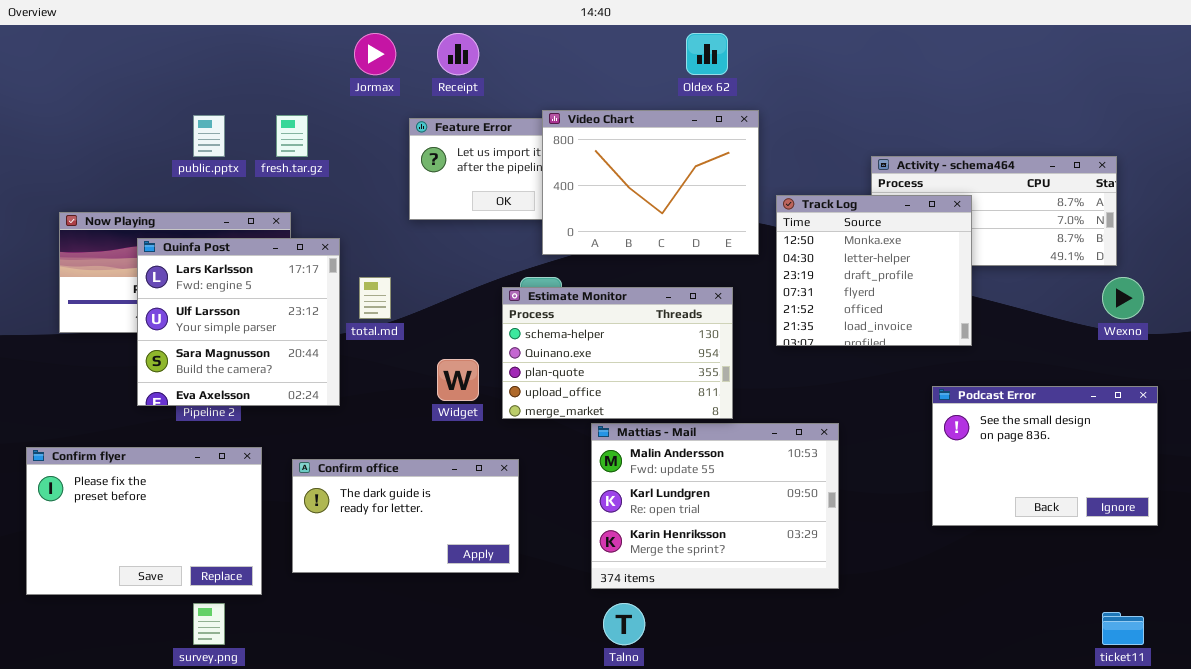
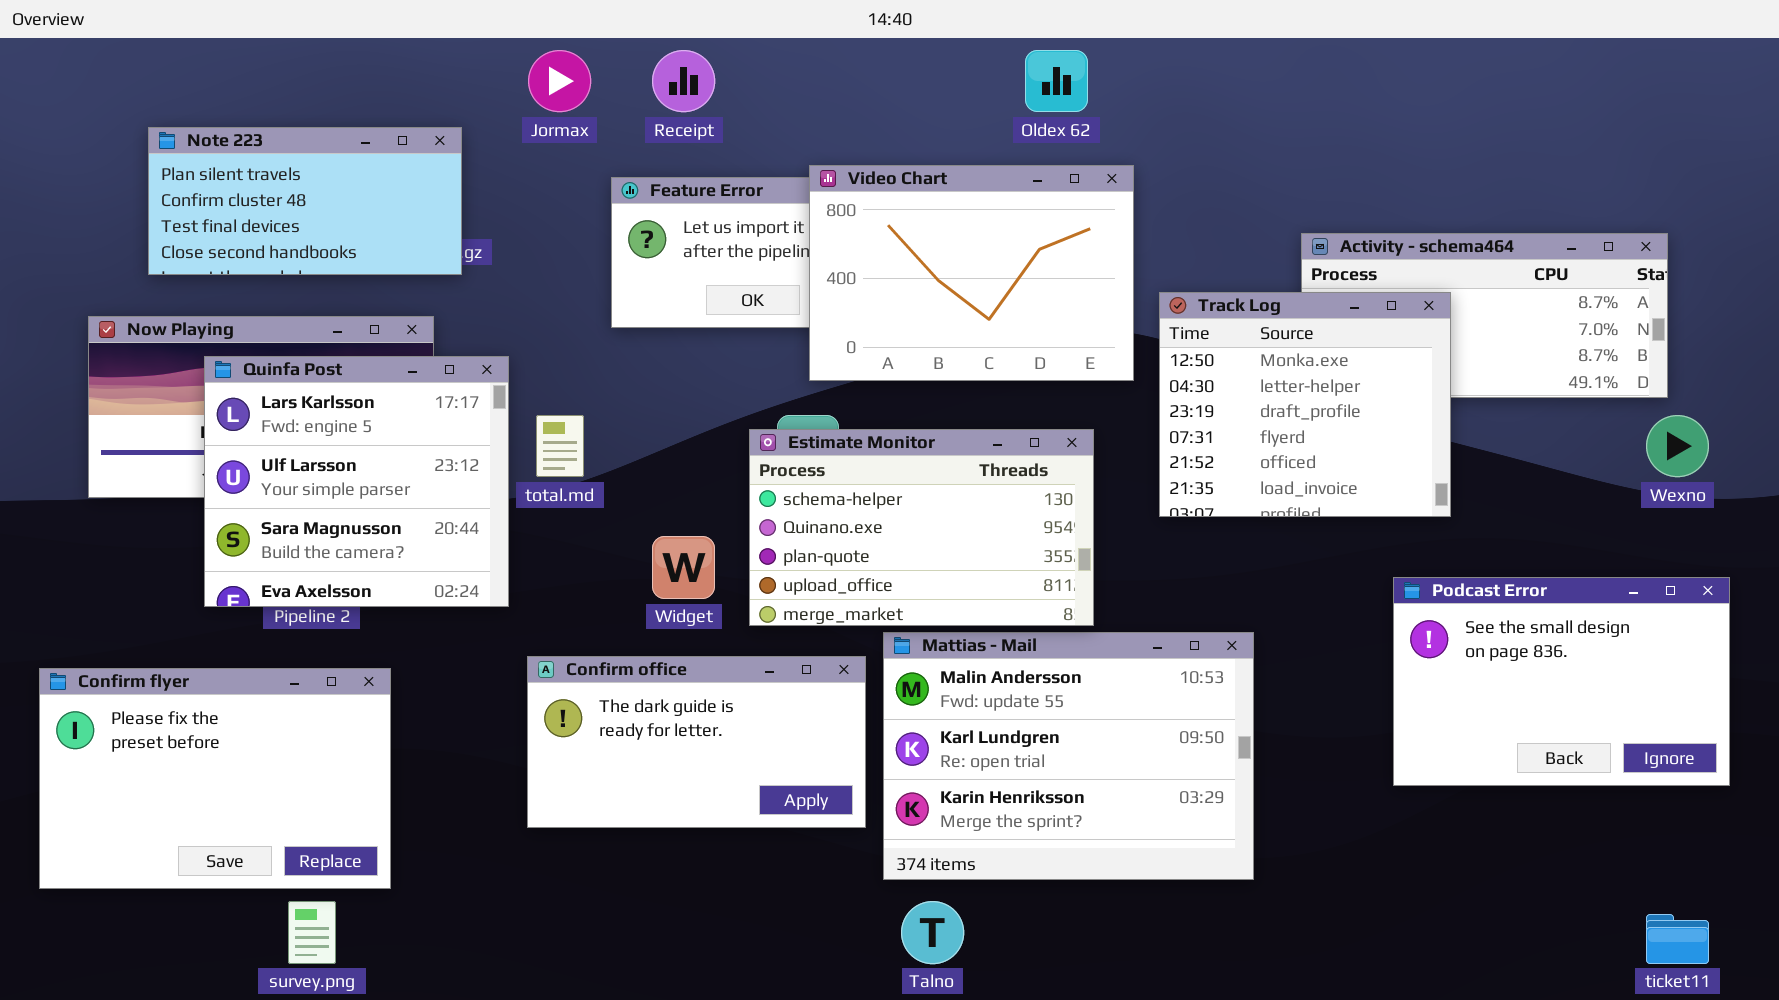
Note 223: none -> [148,127,462,275], opened
Confirm office: [292,459,519,573] -> [527,656,866,828], moved

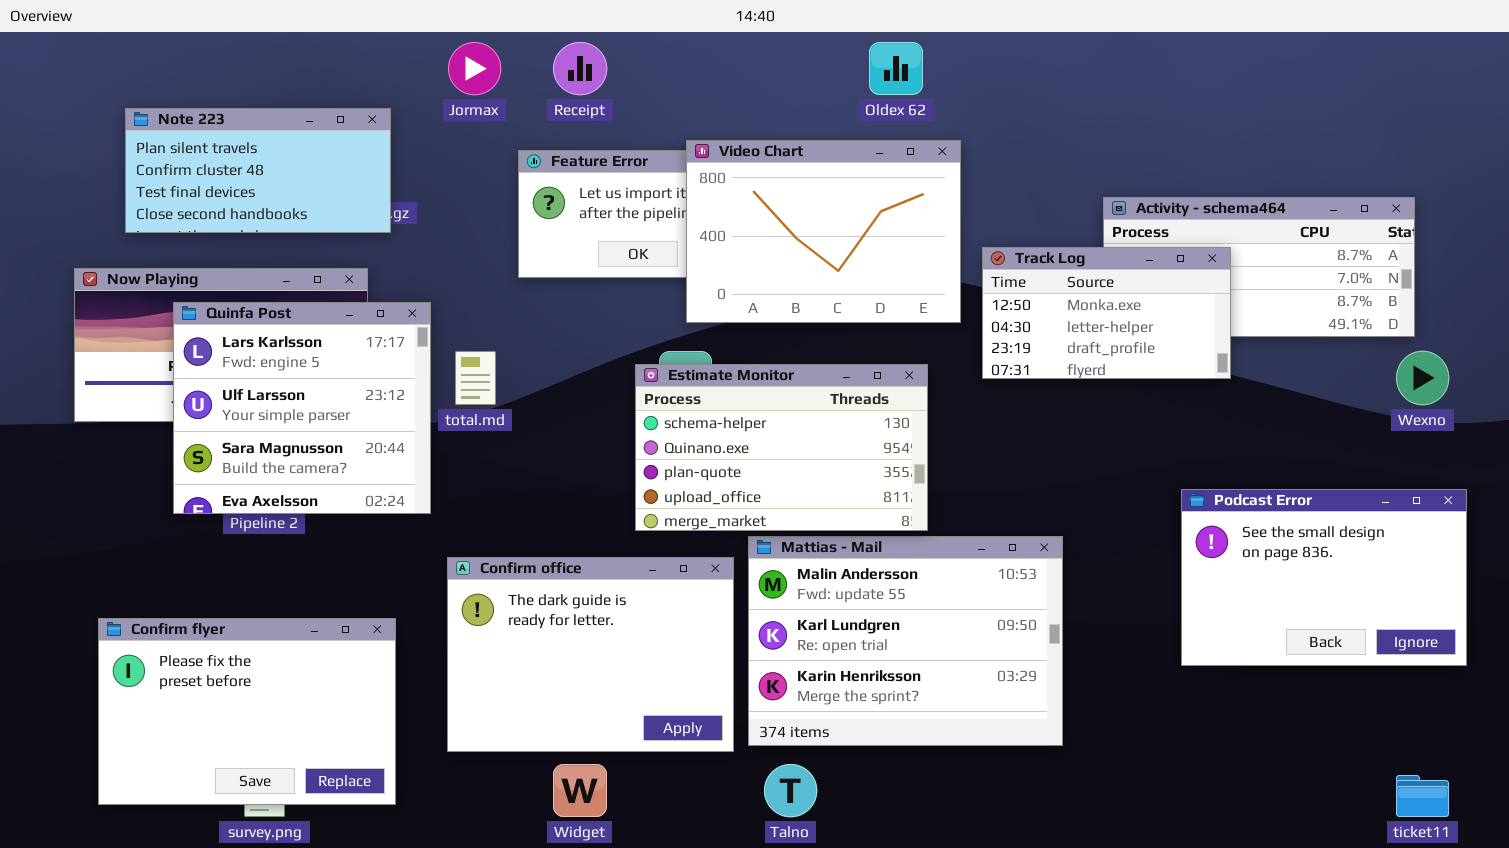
Track Log: [1159,292,1451,517] -> [982,247,1231,379], resized
Widget: [652,536,715,599] -> [553,764,607,817], moved
Confirm office: [527,656,866,828] -> [447,557,734,752], resized
Confirm flyer: [39,668,391,889] -> [98,618,396,805], moved

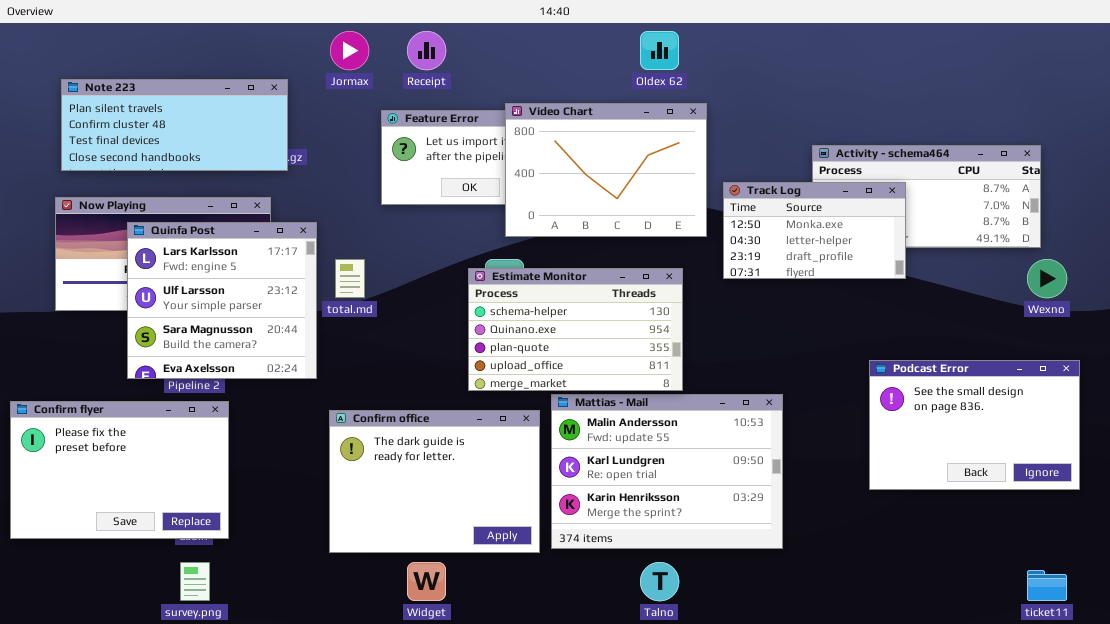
Note 223: [125,108,391,233] -> [61,79,288,171], resized
Confirm flyer: [98,618,396,805] -> [10,401,229,539], moved
Talno: [764,764,817,817] -> [640,562,679,601], moved

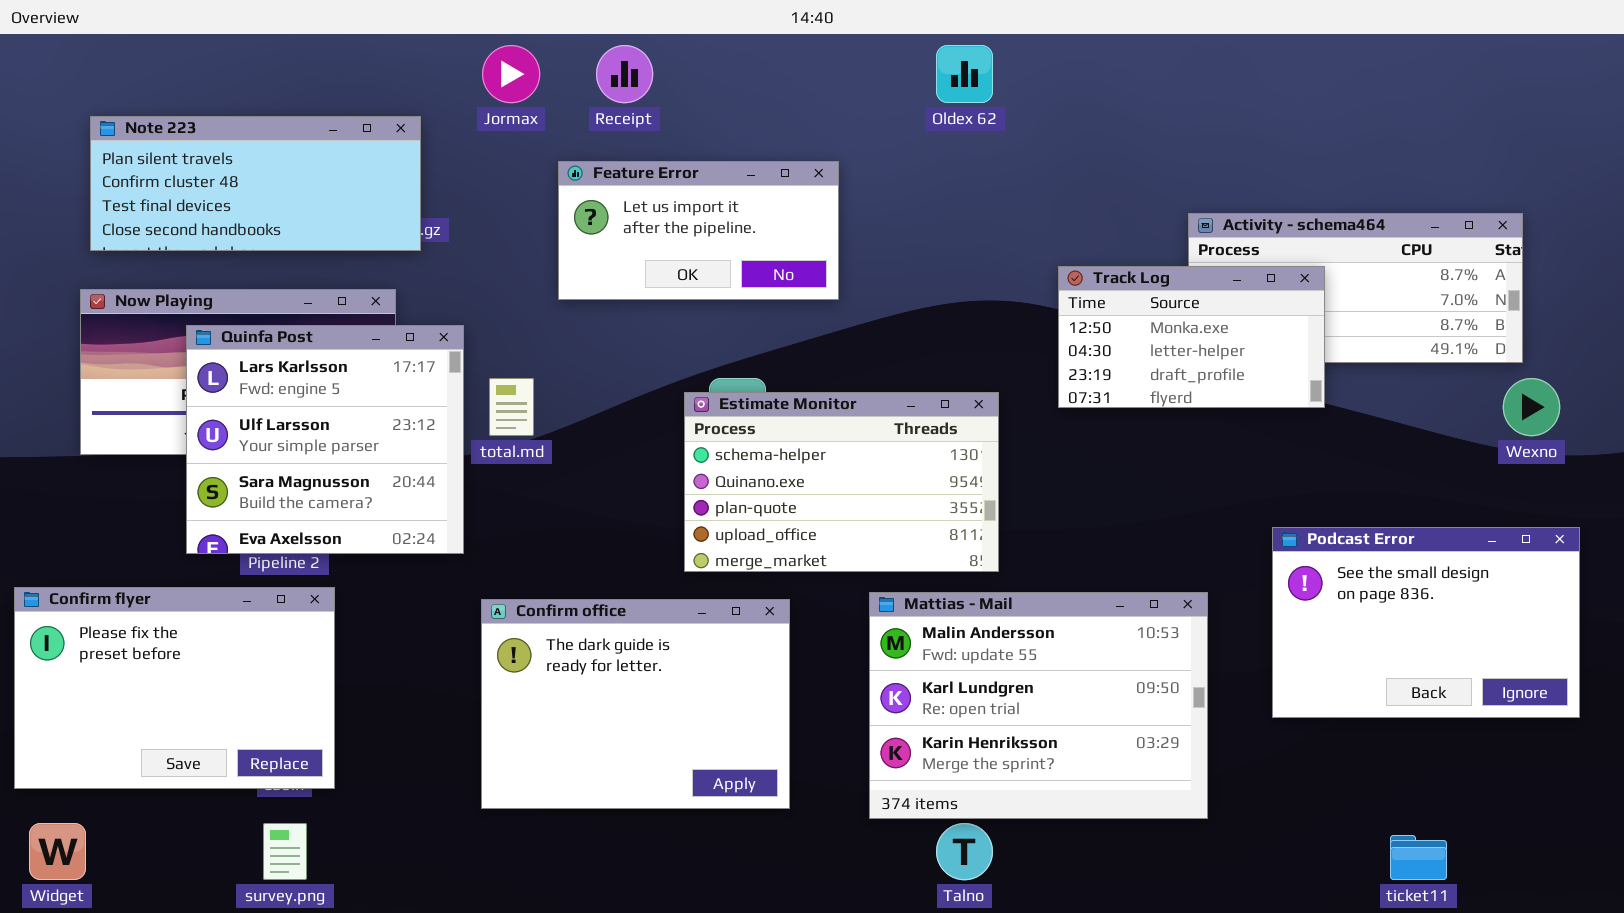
Video Chart: [505,103,707,237] -> none, closed
Mattias - Mail: [551,394,783,549] -> [869,592,1208,819], moved
Widget: [407,562,446,601] -> [29,823,86,880], moved
ticket11: [1027,570,1067,601] -> [1390,835,1447,880], moved

